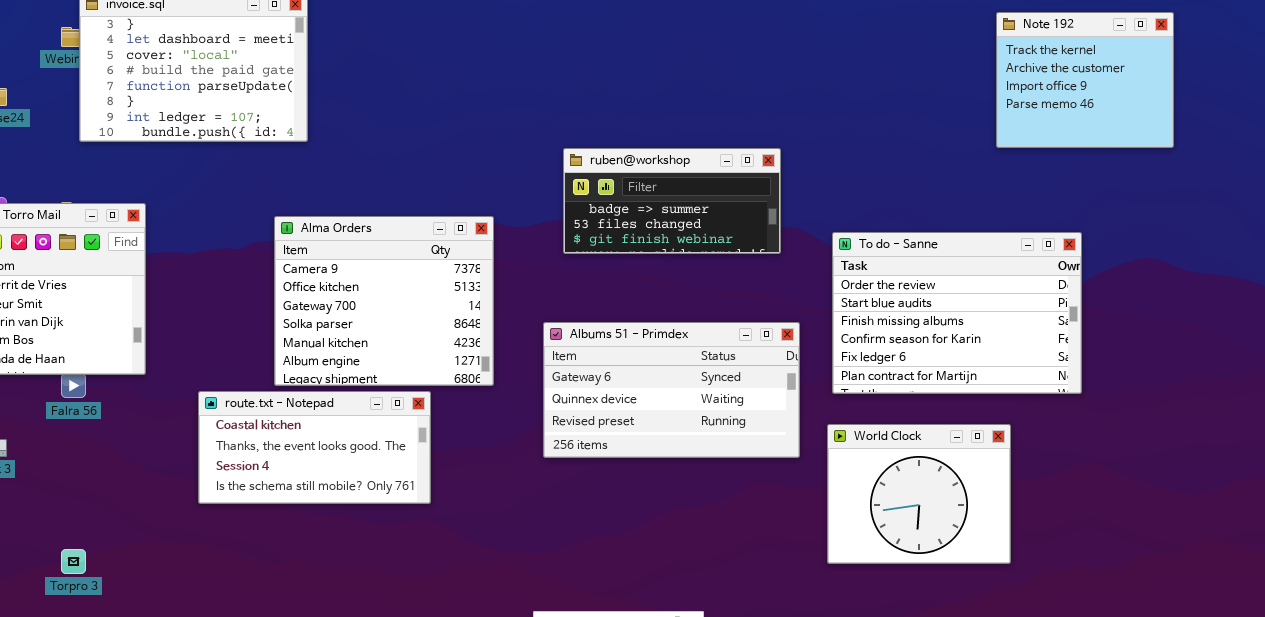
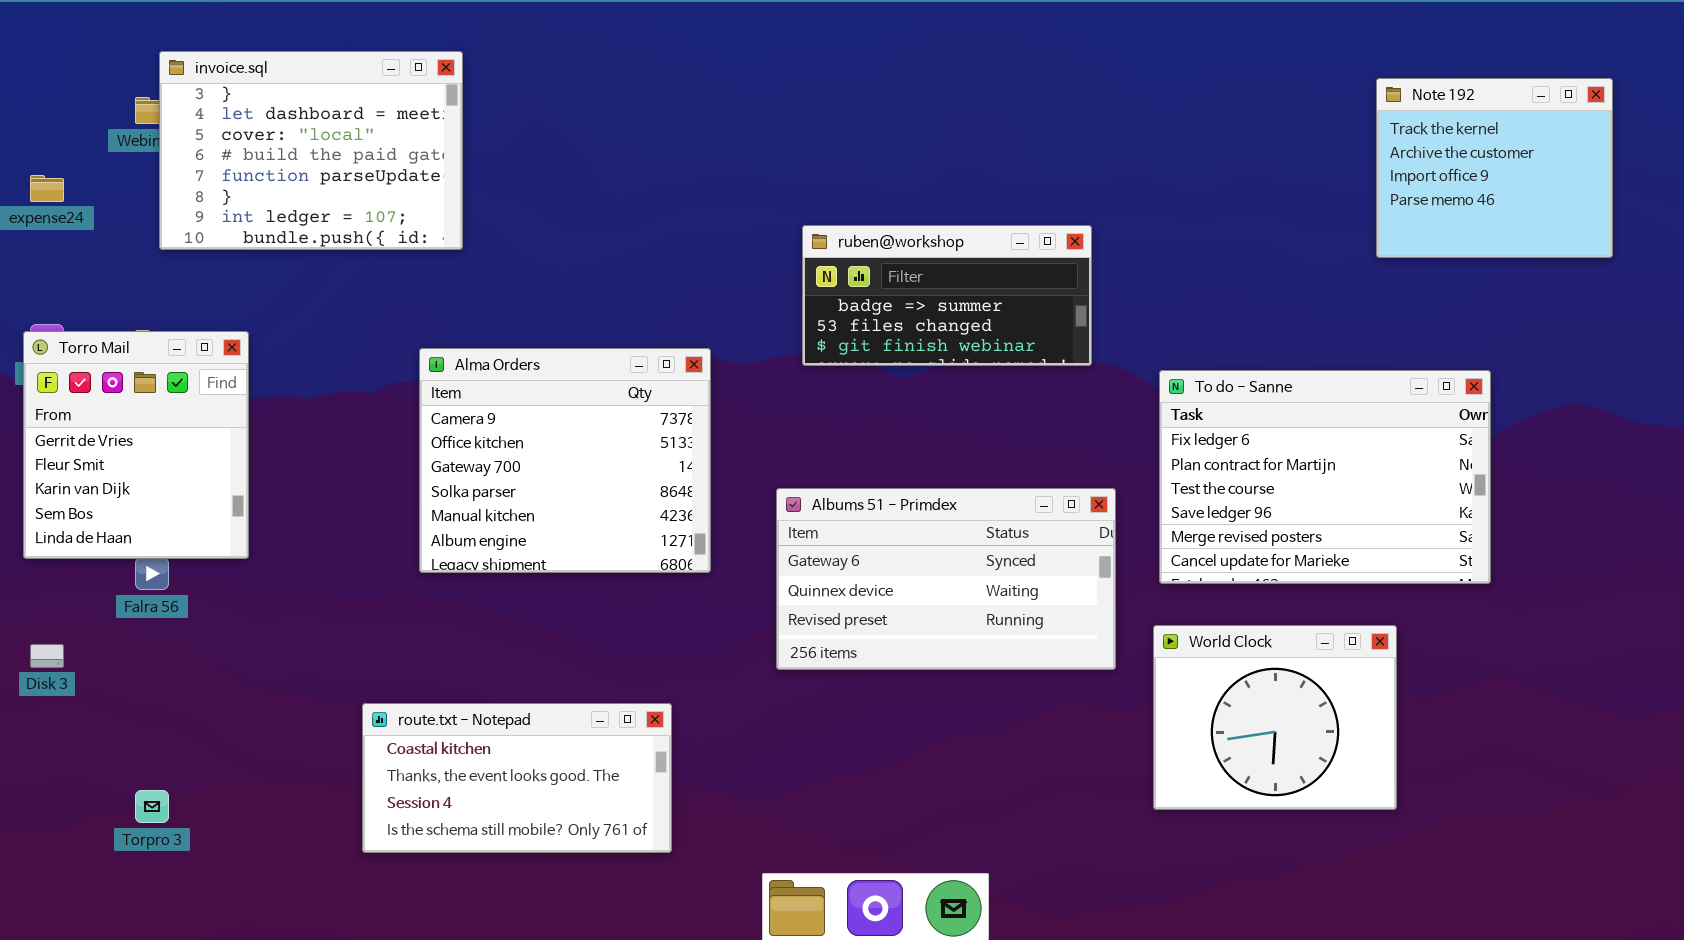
ruben@workshop: [563,148,781,254] -> [802,225,1092,366], moved
To do - Sanne: [832,232,1082,394] -> [1159,370,1491,584], scrolled down 4 rows
route.txt - Notepad: [198,391,431,504] -> [362,703,672,853], moved

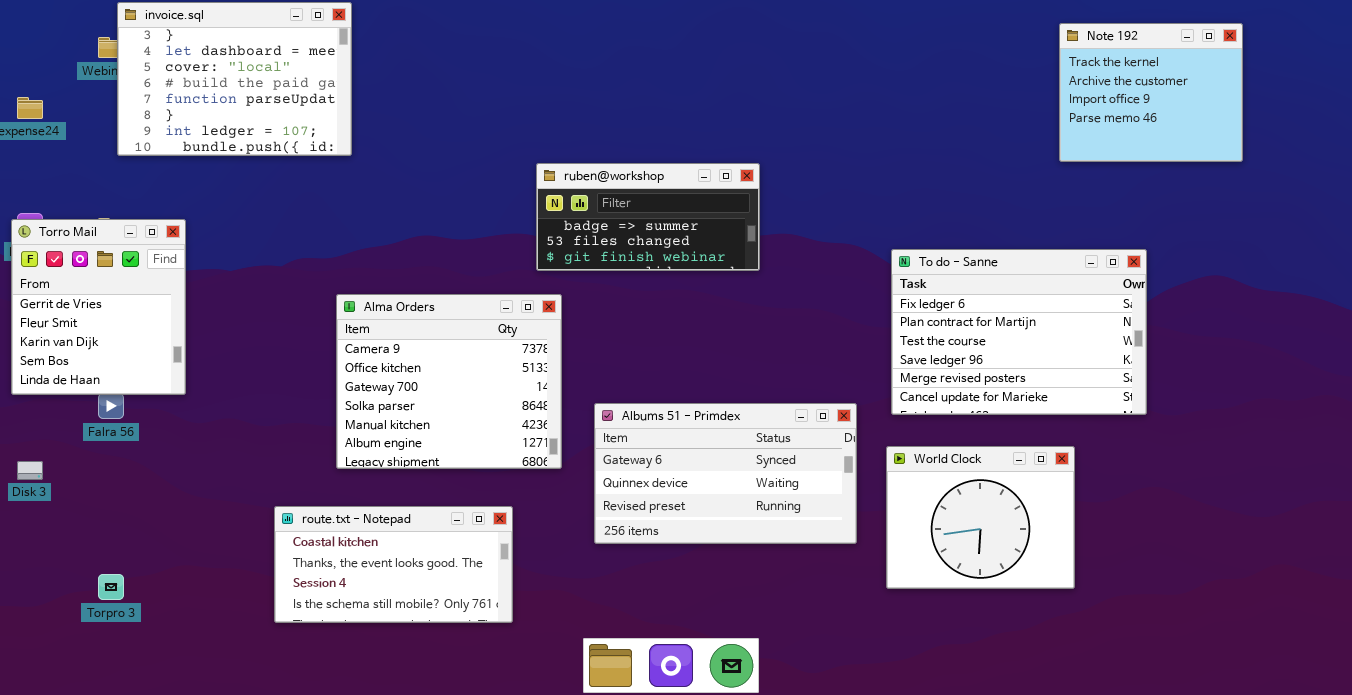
ruben@workshop: [802,225,1092,366] -> [536,163,760,271], moved
Alma Orders: [419,348,711,573] -> [336,294,562,469], moved
Albums 51 - Primdex: [776,488,1116,670] -> [594,403,857,544], moved

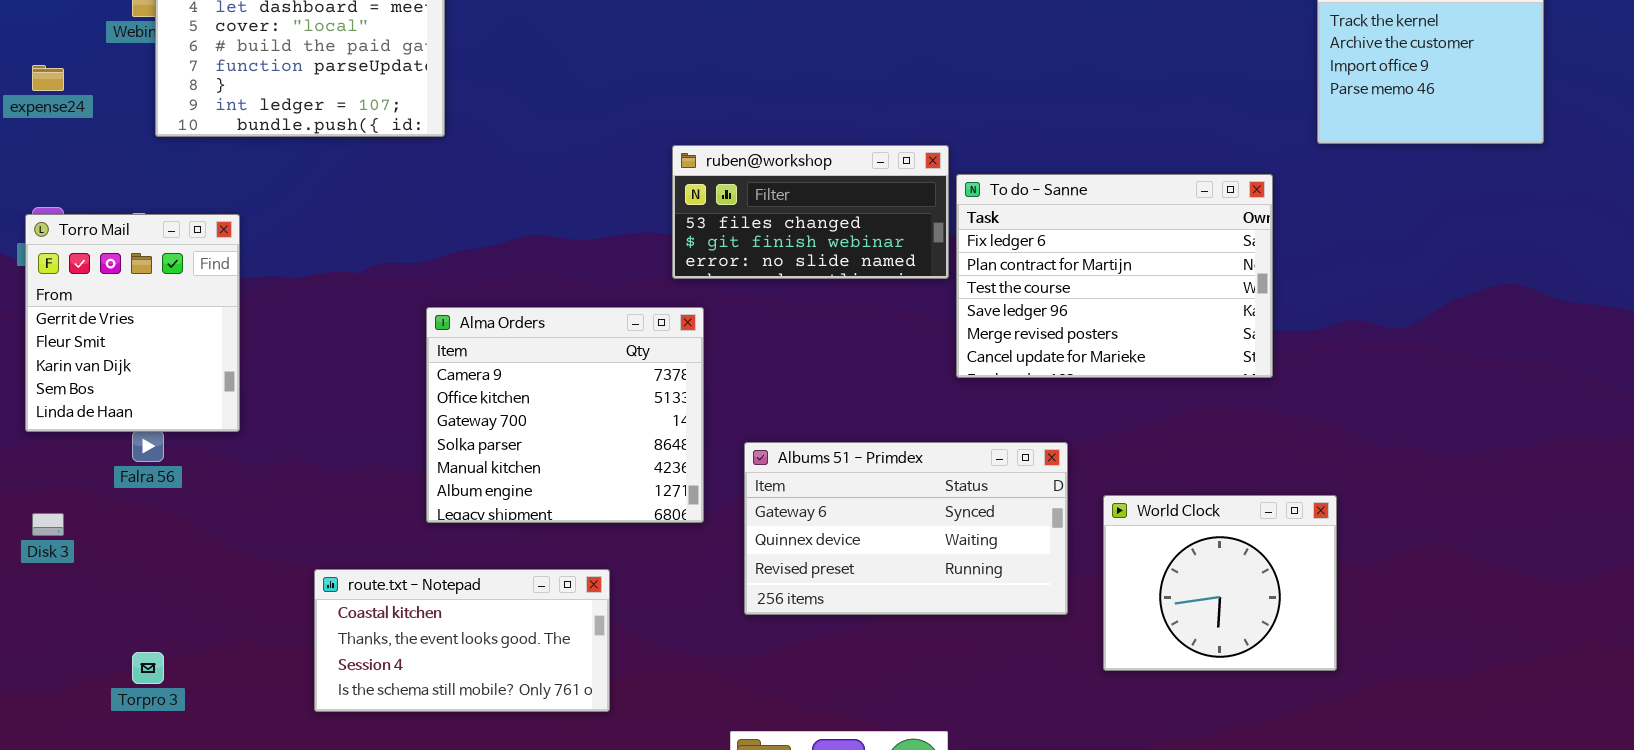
ruben@workshop: [536,163,760,271] -> [672,145,949,279], scrolled down 1 row
To do - Sanne: [891,249,1147,415] -> [956,174,1273,378], moved
route.txt - Notepad: [274,506,513,623] -> [314,569,610,712], moved

